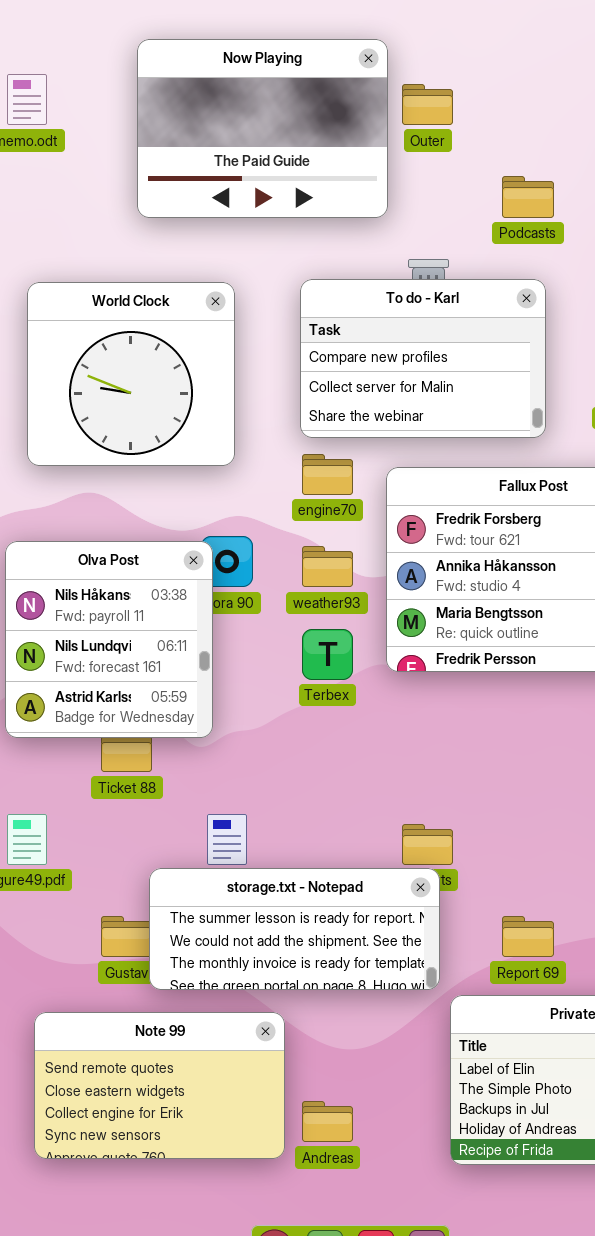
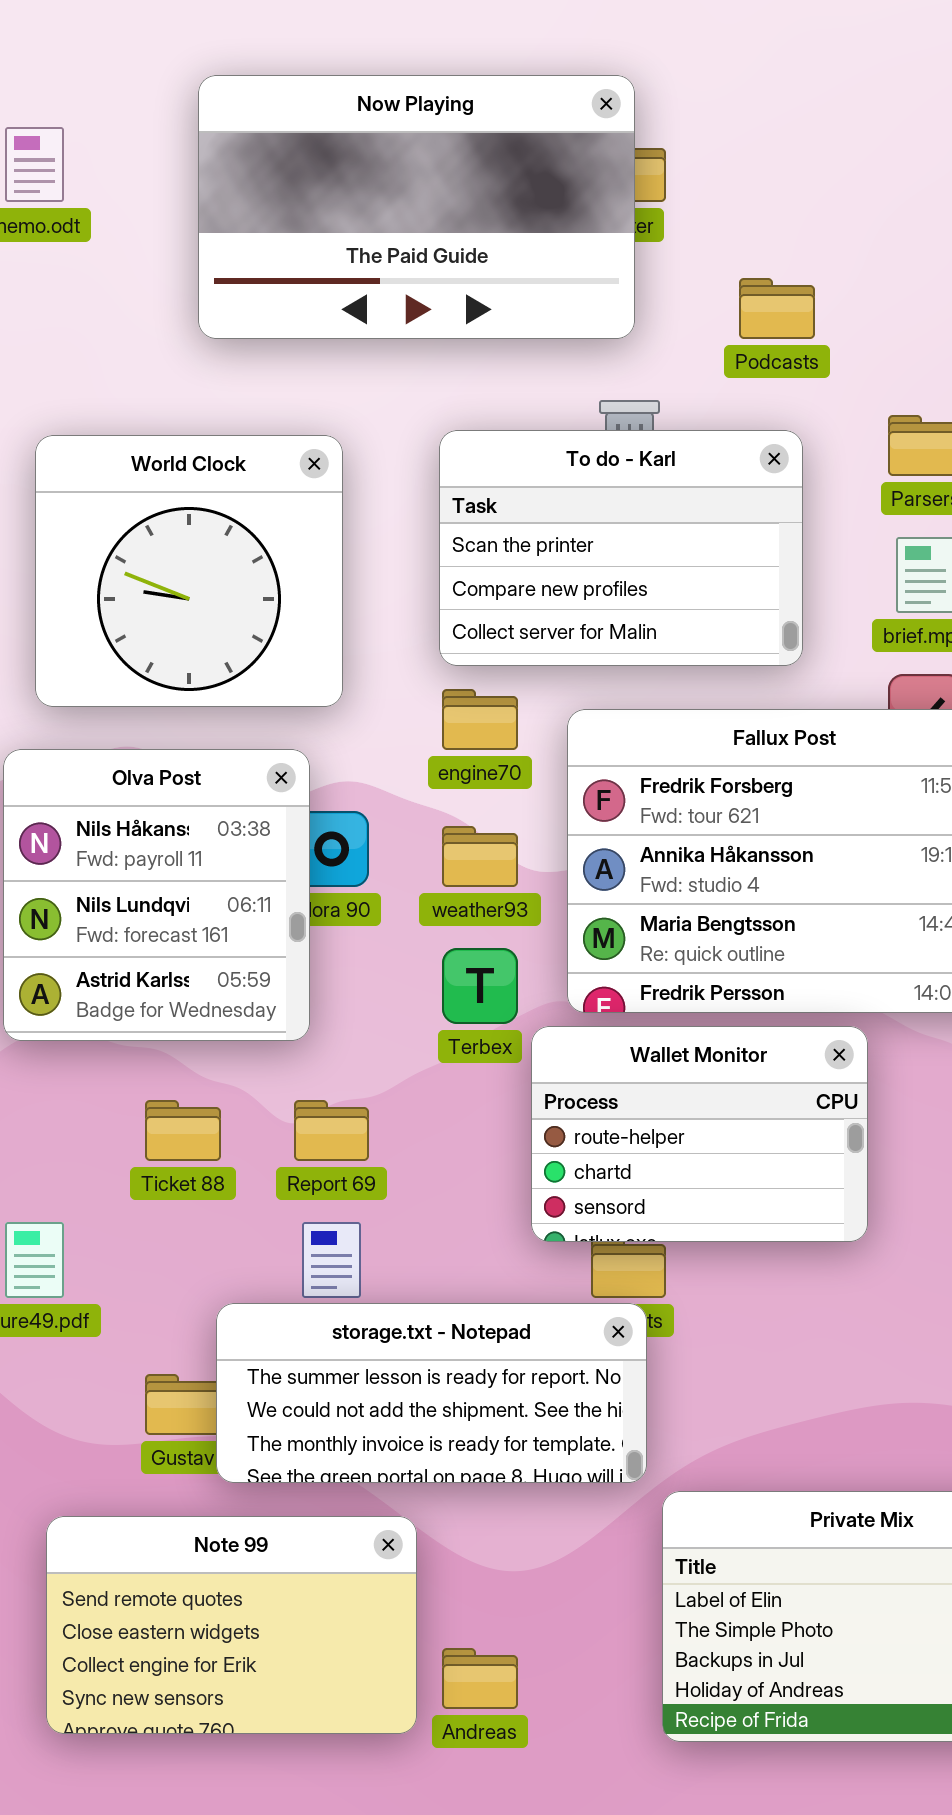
Now Playing: [137,39,388,218] -> [198,75,635,339], resized
To do - Karl: [300,279,546,438] -> [439,430,803,666], scrolled up 1 row
Olva Post: [5,541,213,738] -> [3,749,310,1041], moved
Wallet Monitor: none -> [531,1026,868,1242], opened
Report 69: [502,916,554,957] -> [294,1100,369,1161], moved

